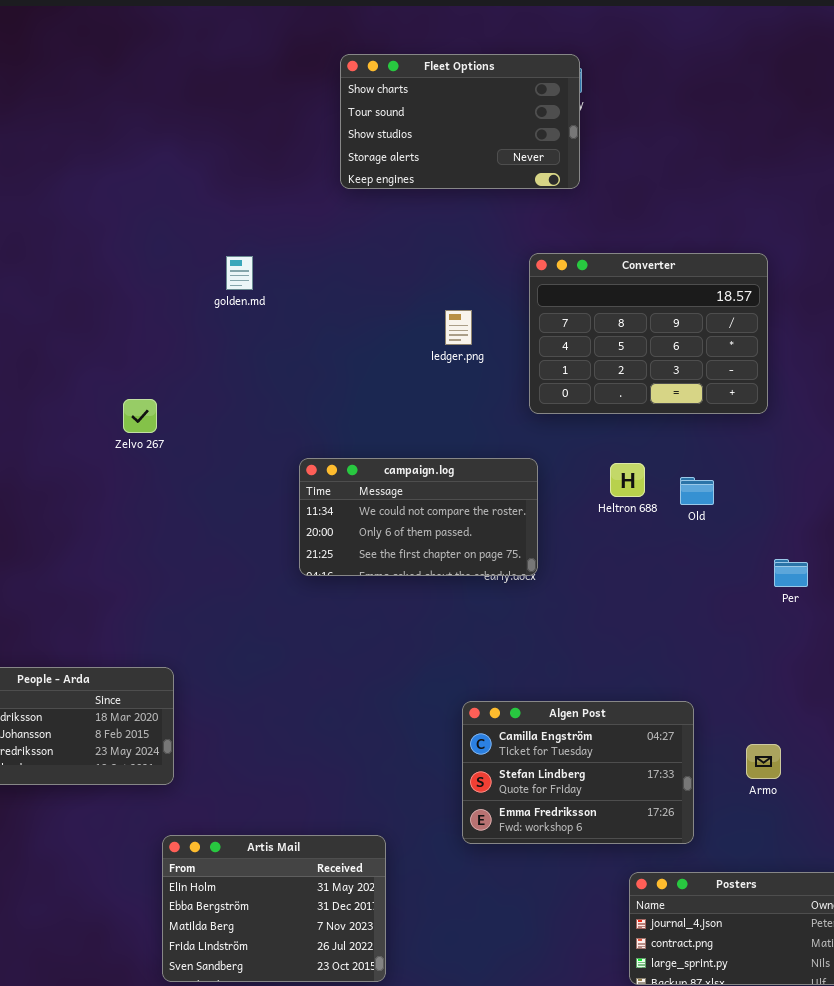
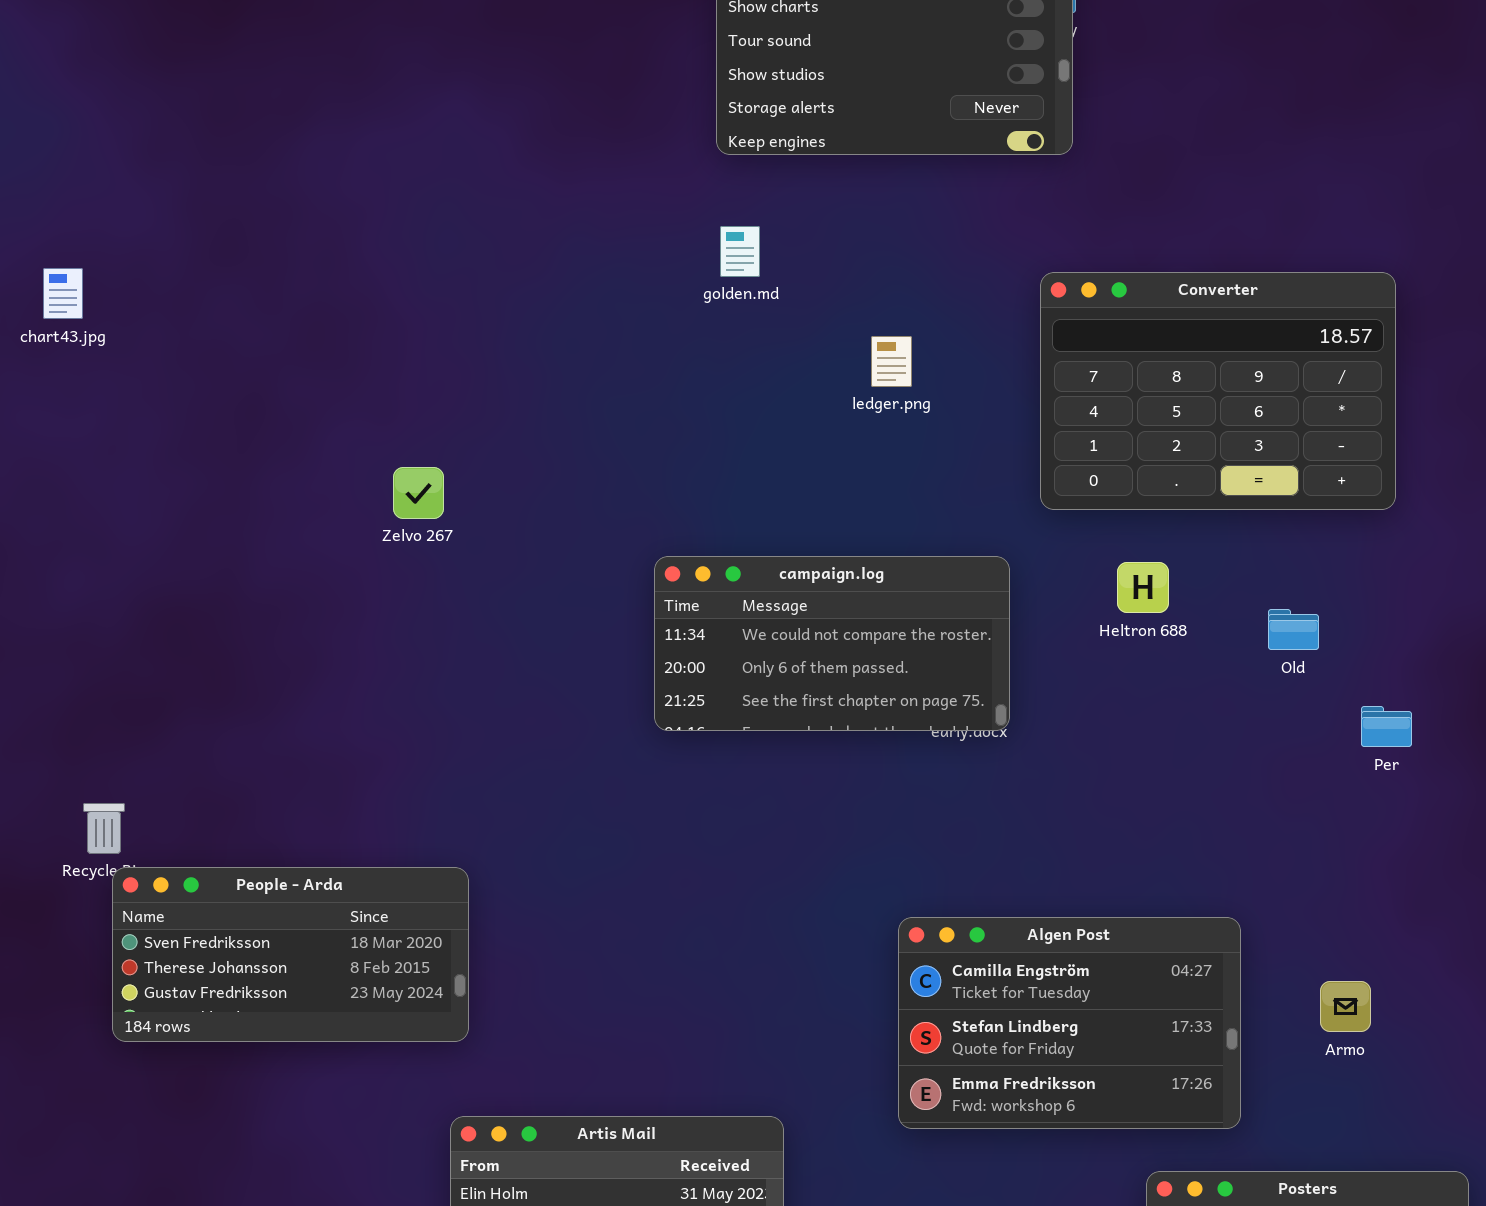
Converter: [529,253,768,414] -> [1040,272,1396,510], moved
golden.md: [226,256,253,290] -> [720,226,760,277], moved
Old: [680,477,714,505] -> [1268,609,1319,650], moved

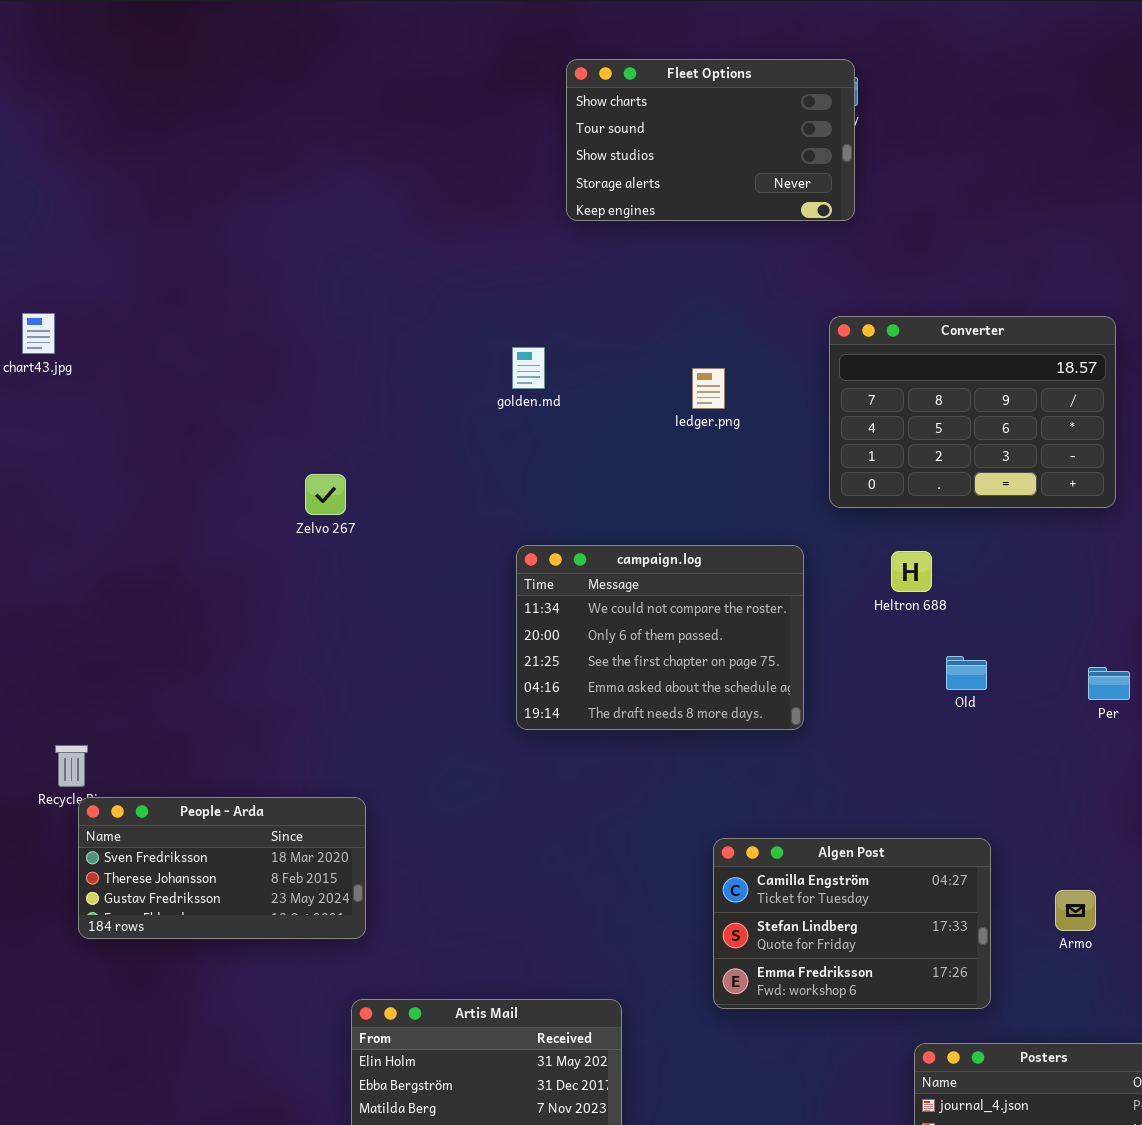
golden.md: [720,226,760,277] -> [512,347,545,389], moved
campaign.log: [654,556,1010,731] -> [516,545,804,730], resized
Old: [1268,609,1319,650] -> [946,656,987,690], moved

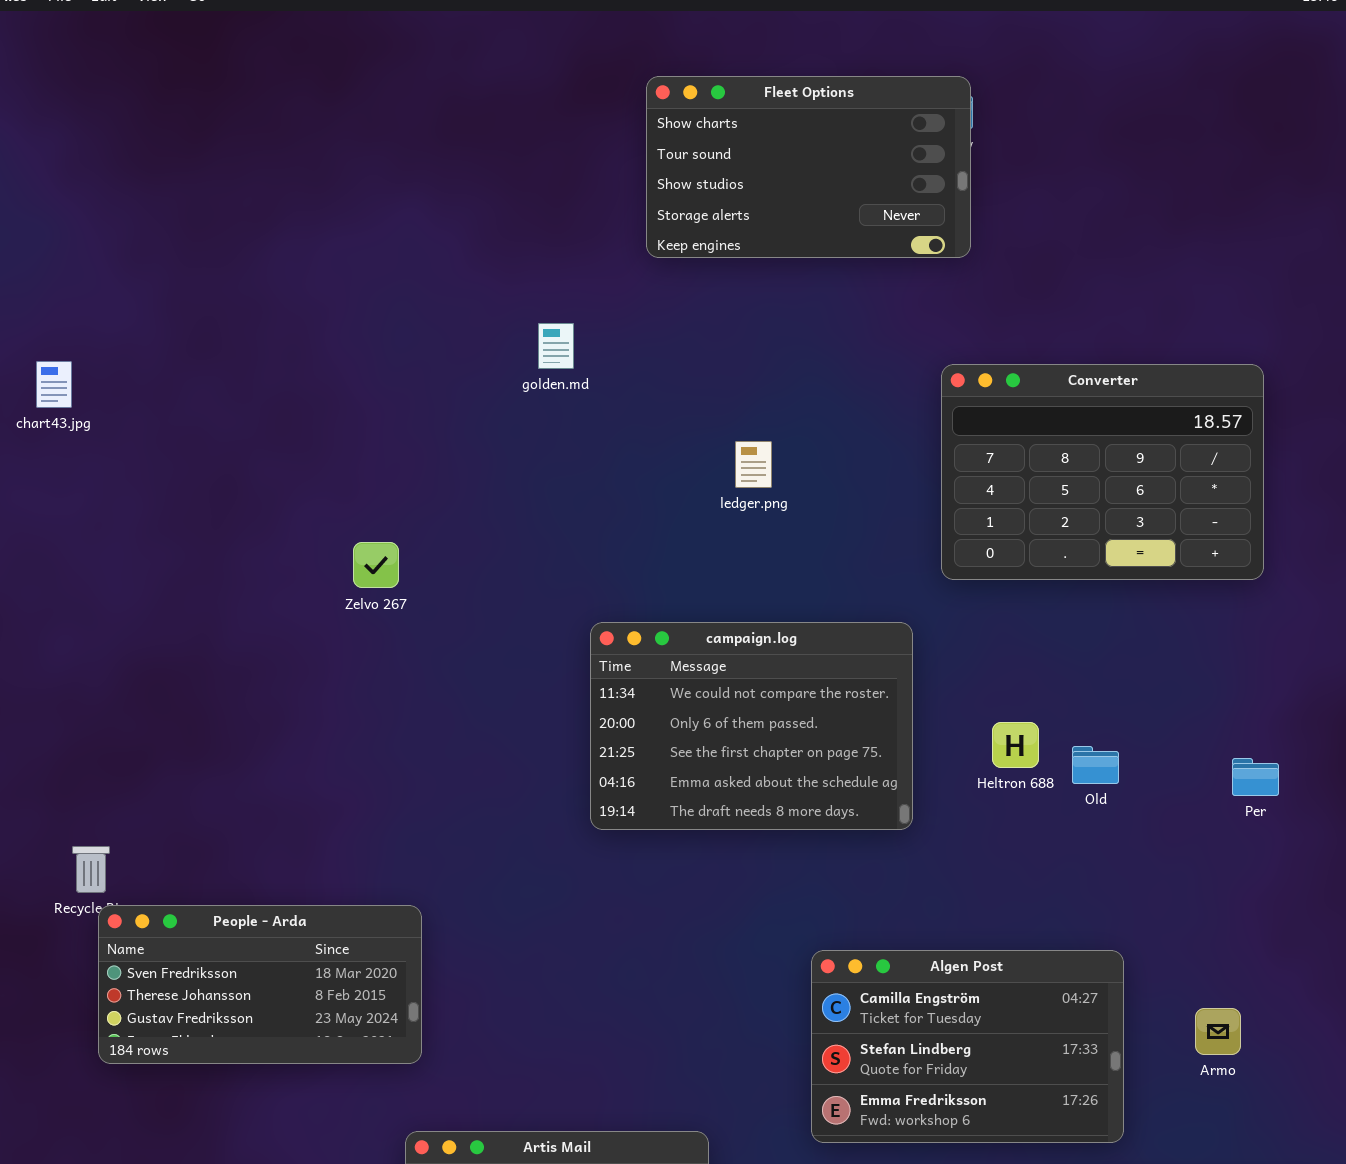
golden.md: [512,347,545,389] -> [538,323,574,369], moved
ledger.png: [692,368,725,409] -> [735,441,772,488], moved
Heltron 688: [891,551,932,592] -> [992,722,1039,768], moved

